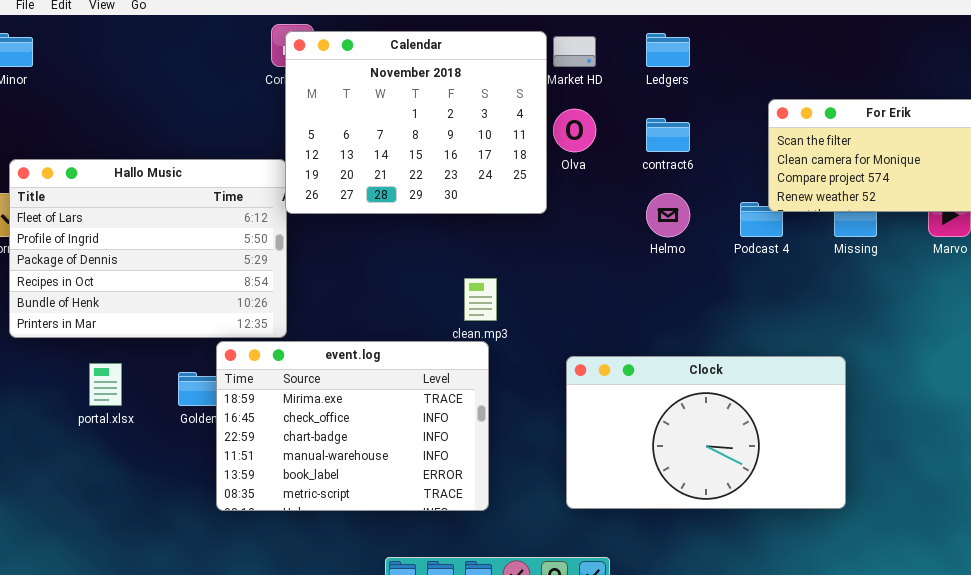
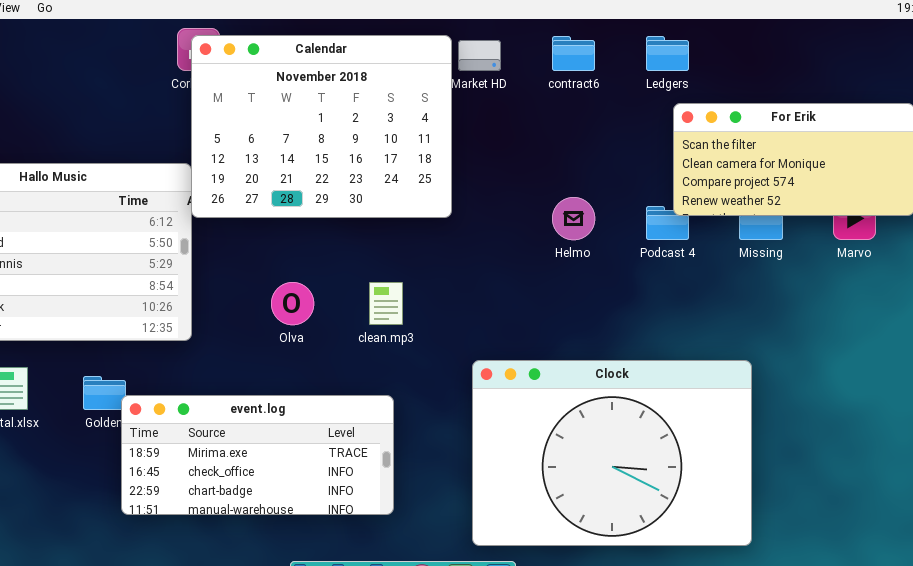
Ledgers: [646,33,690,67] -> [646,36,689,71], moved
Olva: [553,109,596,152] -> [271,282,314,325], moved
contract6: [646,118,690,152] -> [552,36,595,71], moved
event.log: [216,341,489,511] -> [121,395,394,515], resized
Clock: [566,356,846,509] -> [472,360,752,546], resized

